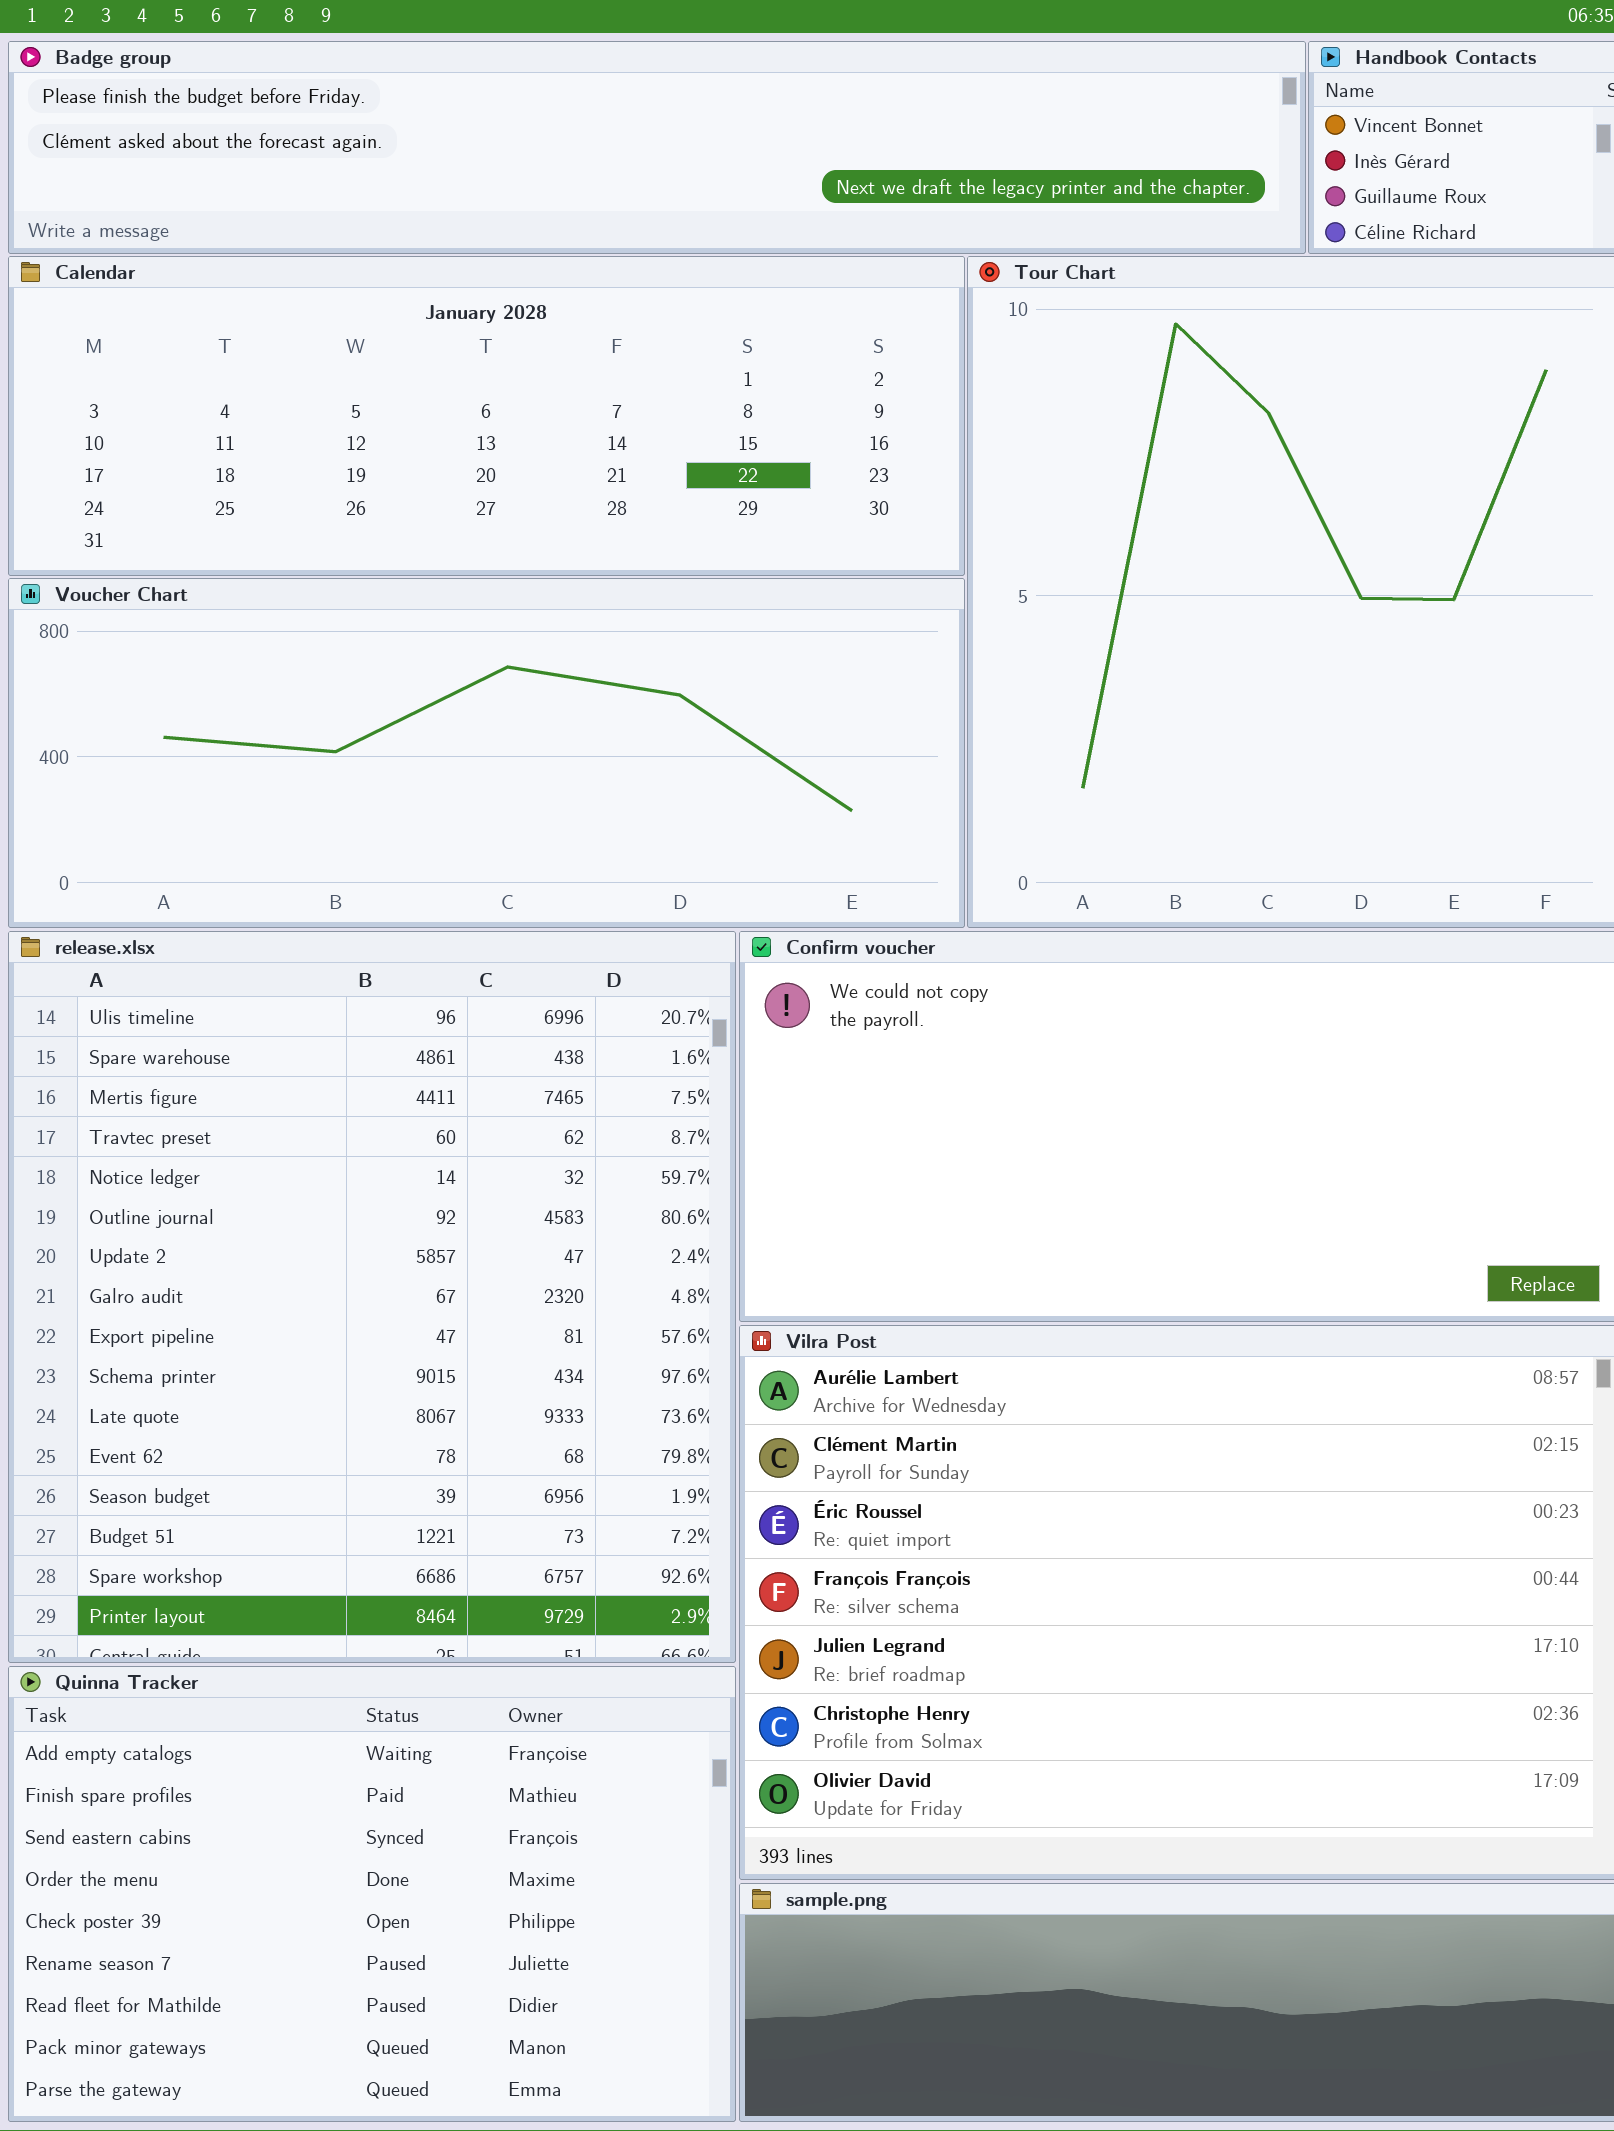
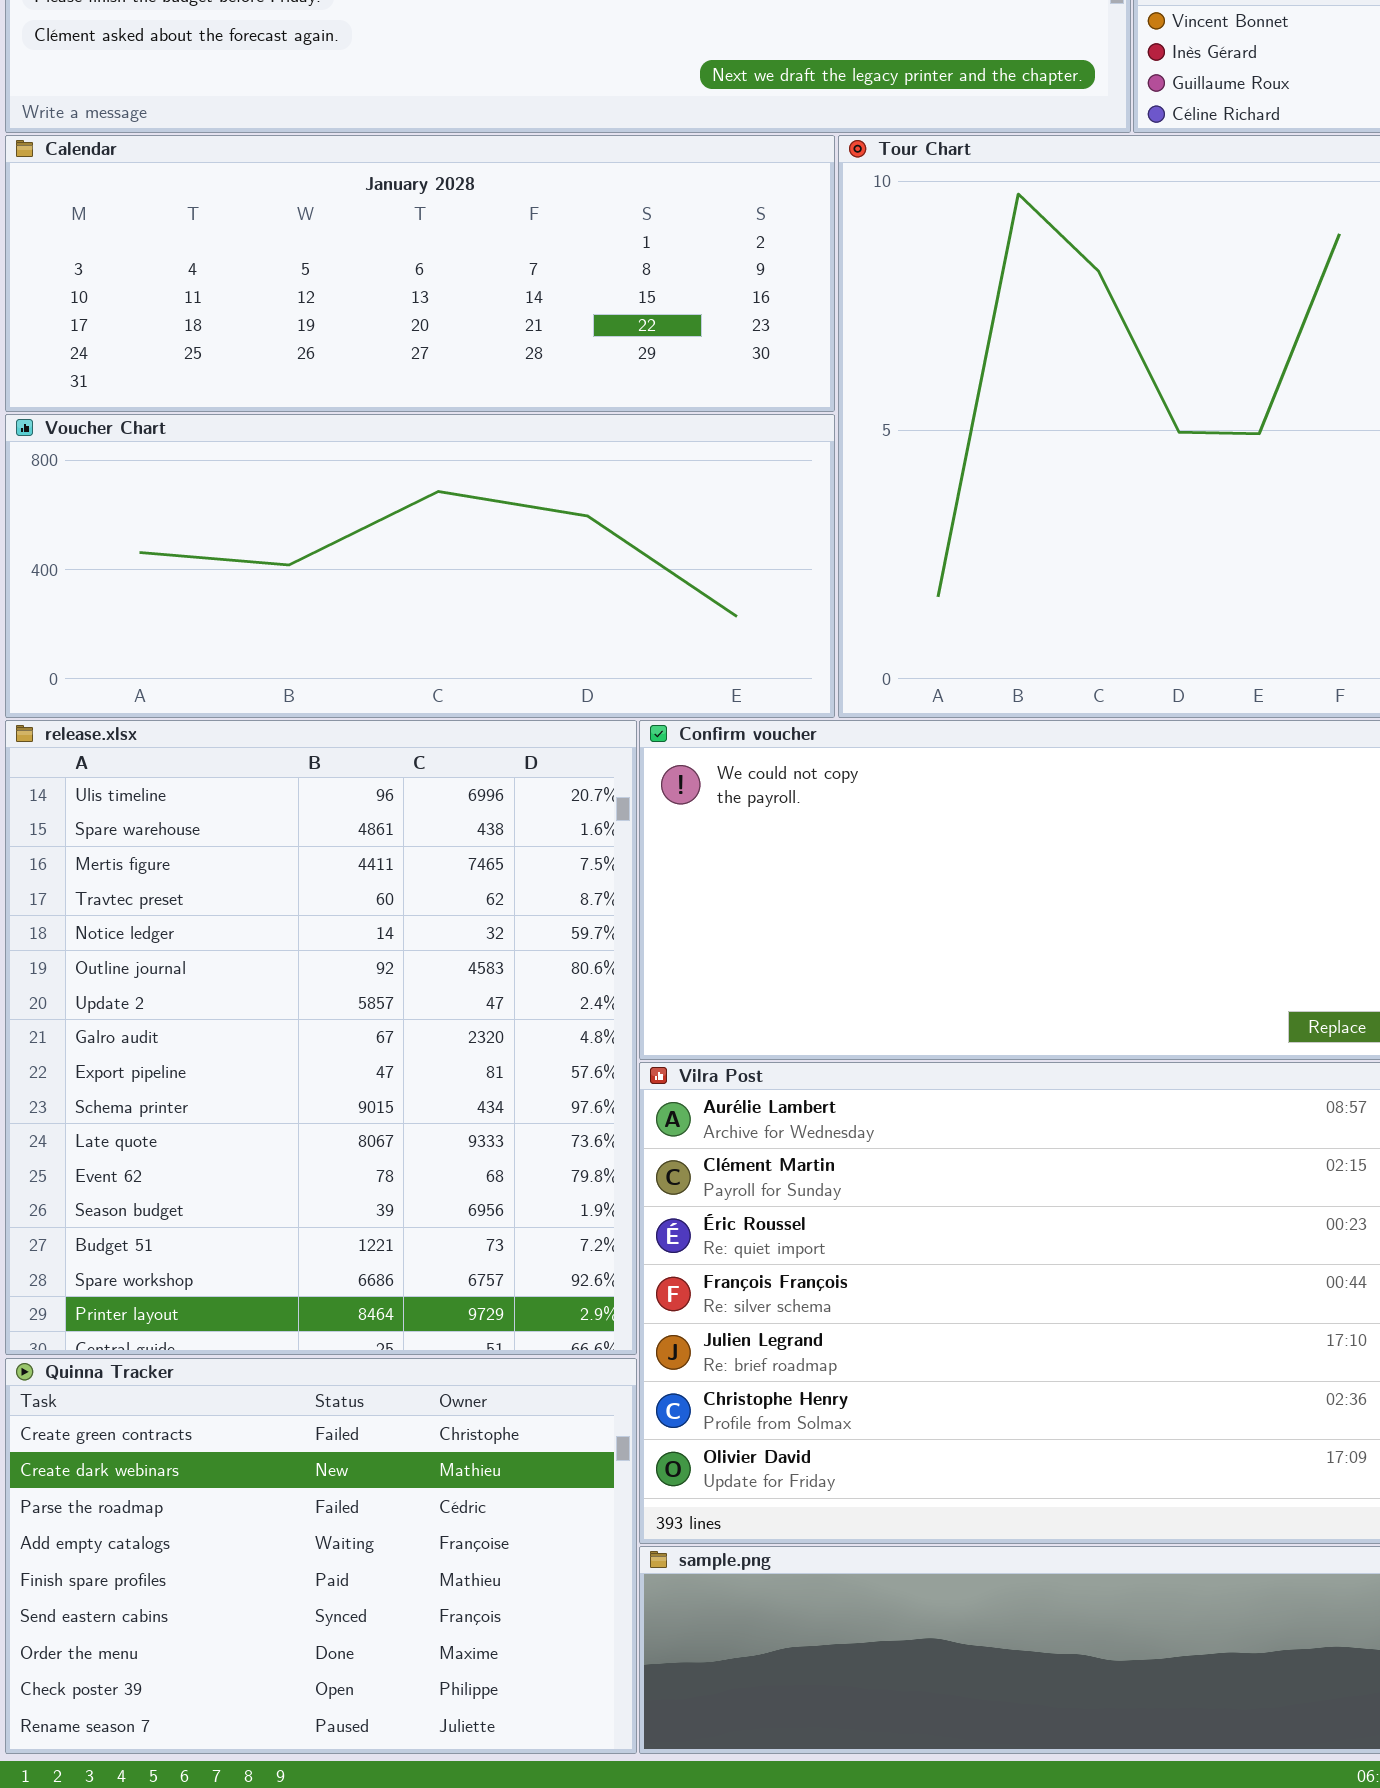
Quinna Tracker: [8,1666,736,2122] -> [5,1358,637,1754], scrolled up 3 rows

